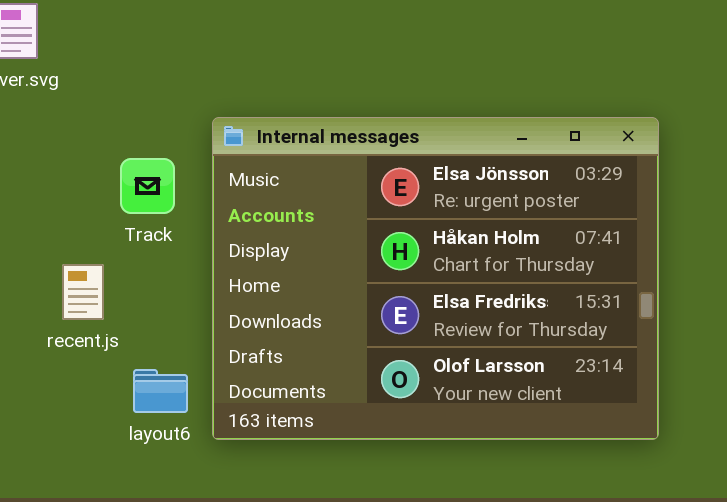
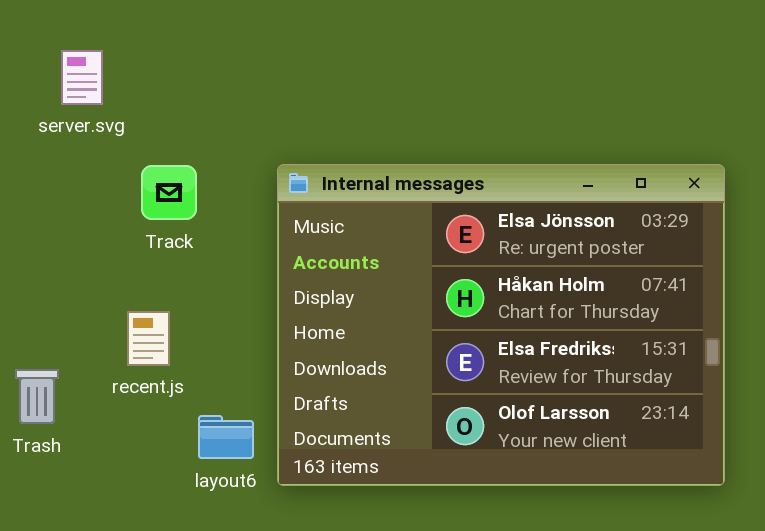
Track: [120,158,175,214] -> [141,165,197,220], moved

